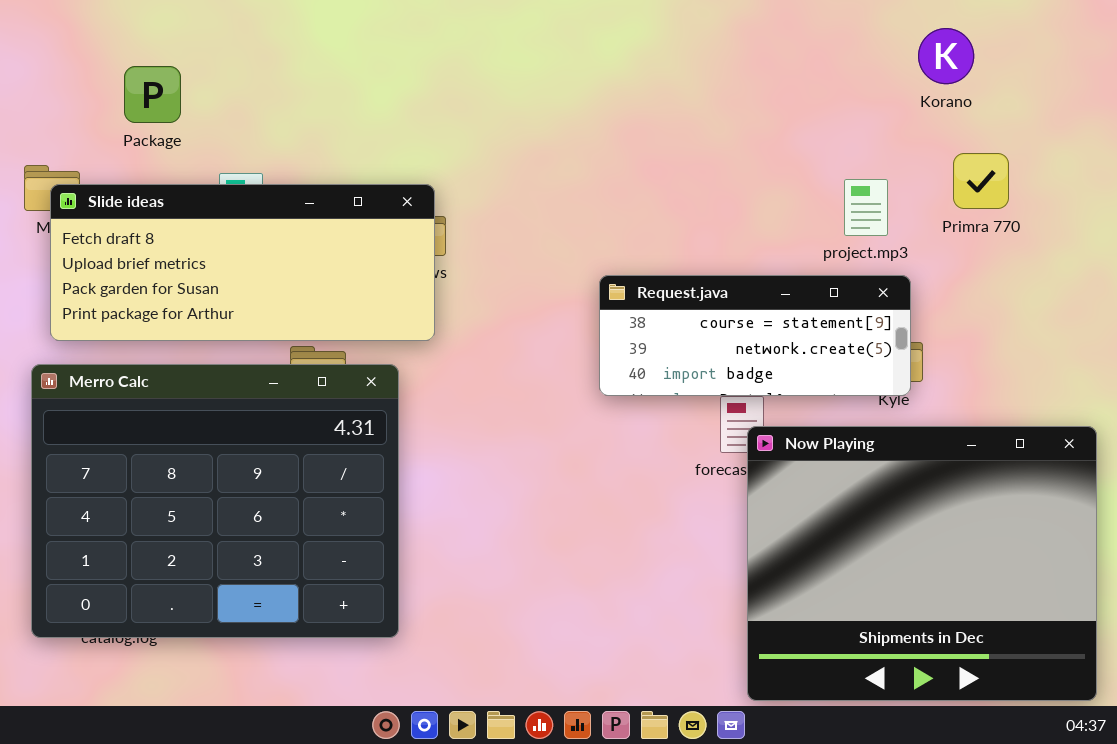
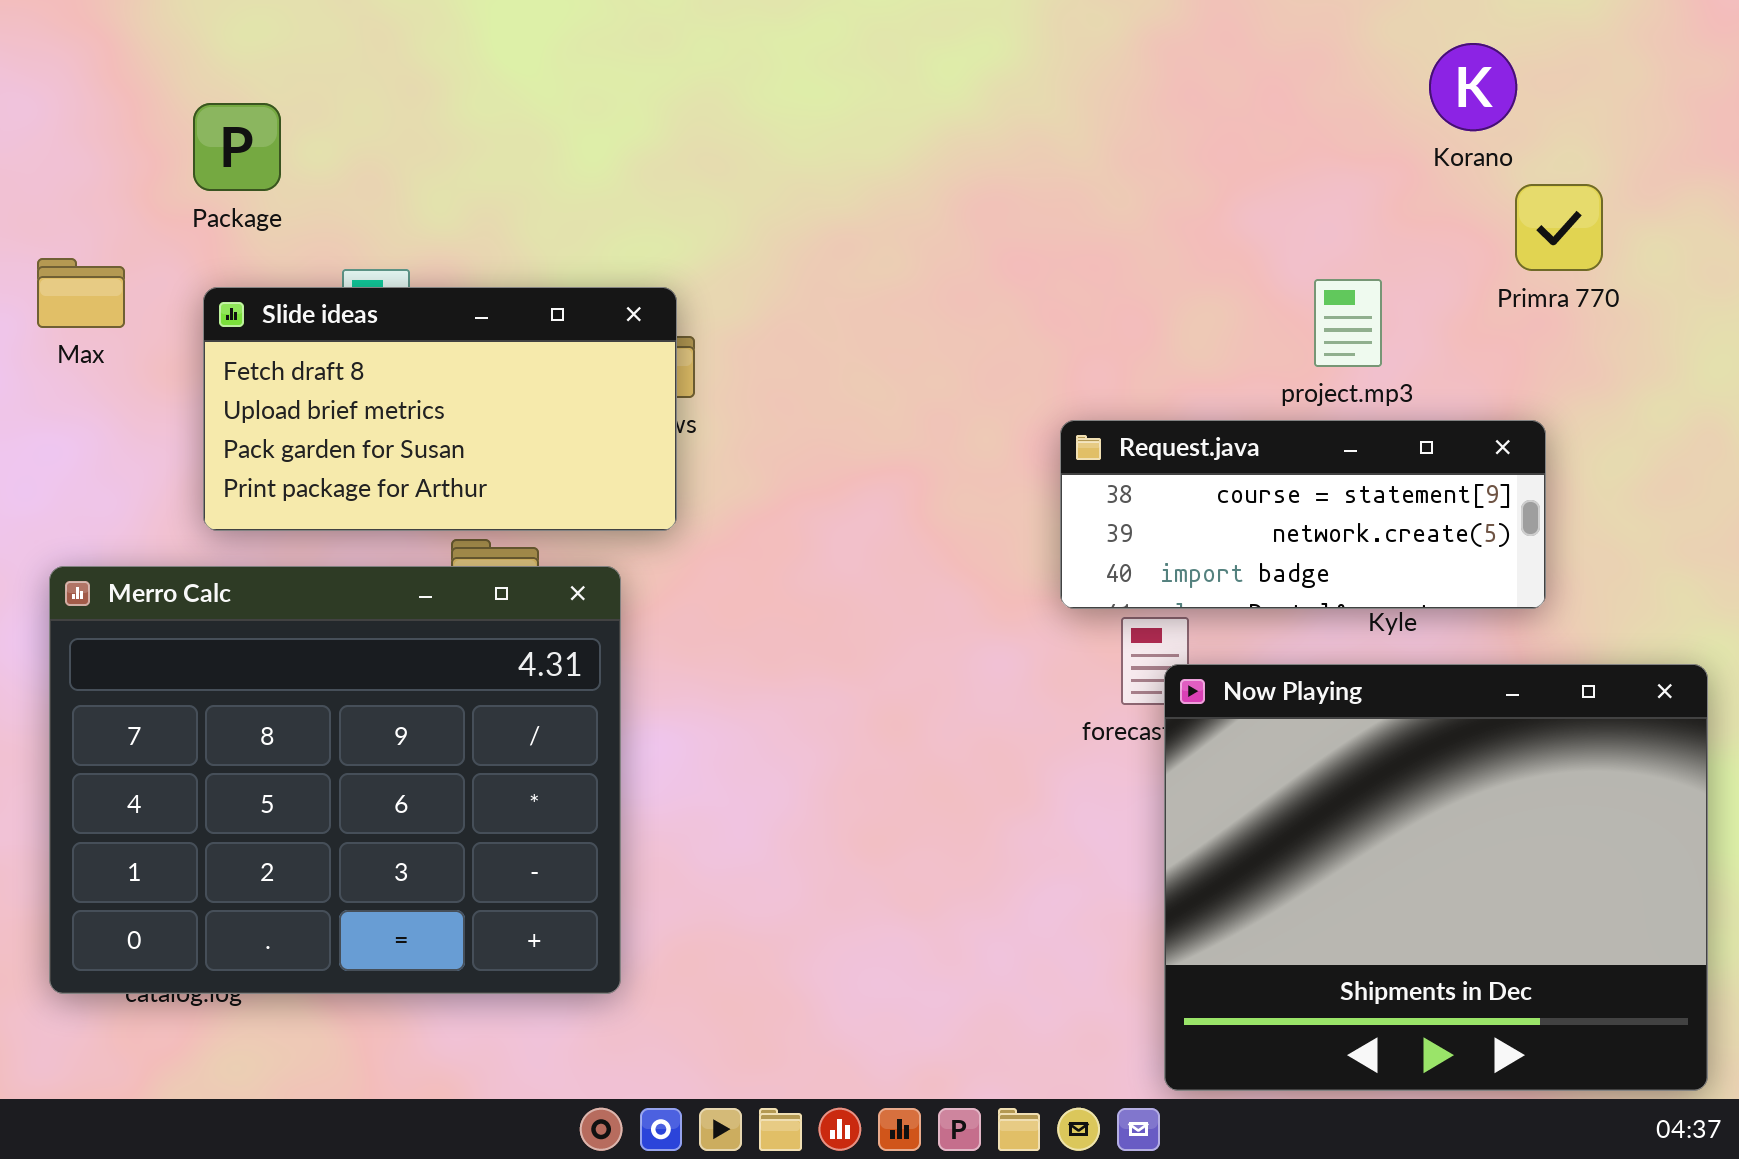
Primra 770: [953,153,1009,209] -> [1515,184,1603,271], moved
Slide ideas: [50,184,435,341] -> [203,287,677,531], resized
Request.java: [599,275,911,396] -> [1060,420,1546,609], moved

